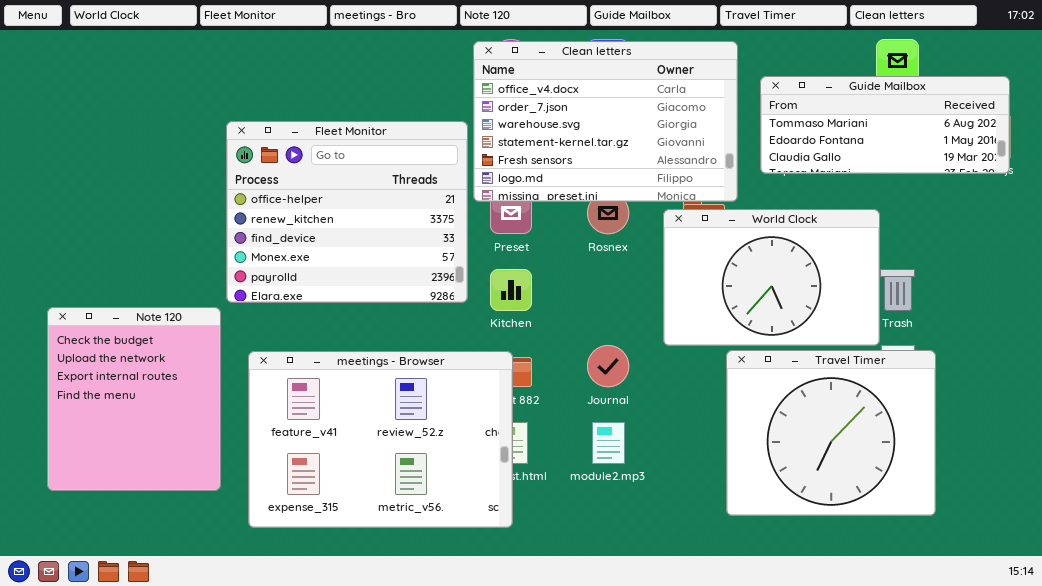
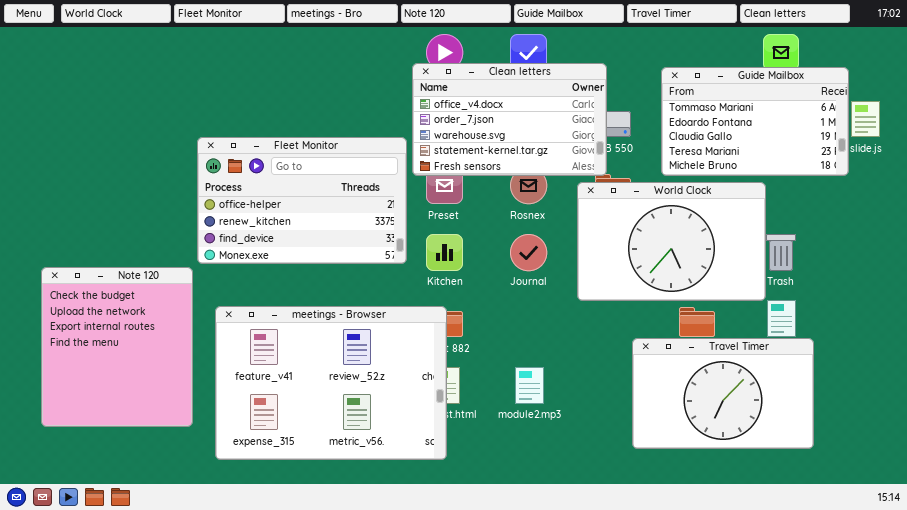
Clean letters: [473,41,738,202] -> [412,63,607,176], resized
Guide Mailbox: [760,76,1010,174] -> [661,67,849,176], resized
Fleet Monitor: [226,121,468,303] -> [197,137,407,264], resized
Journal: [587,345,629,387] -> [510,234,547,271], moved
Travel Timer: [726,350,936,516] -> [632,338,814,449], resized

